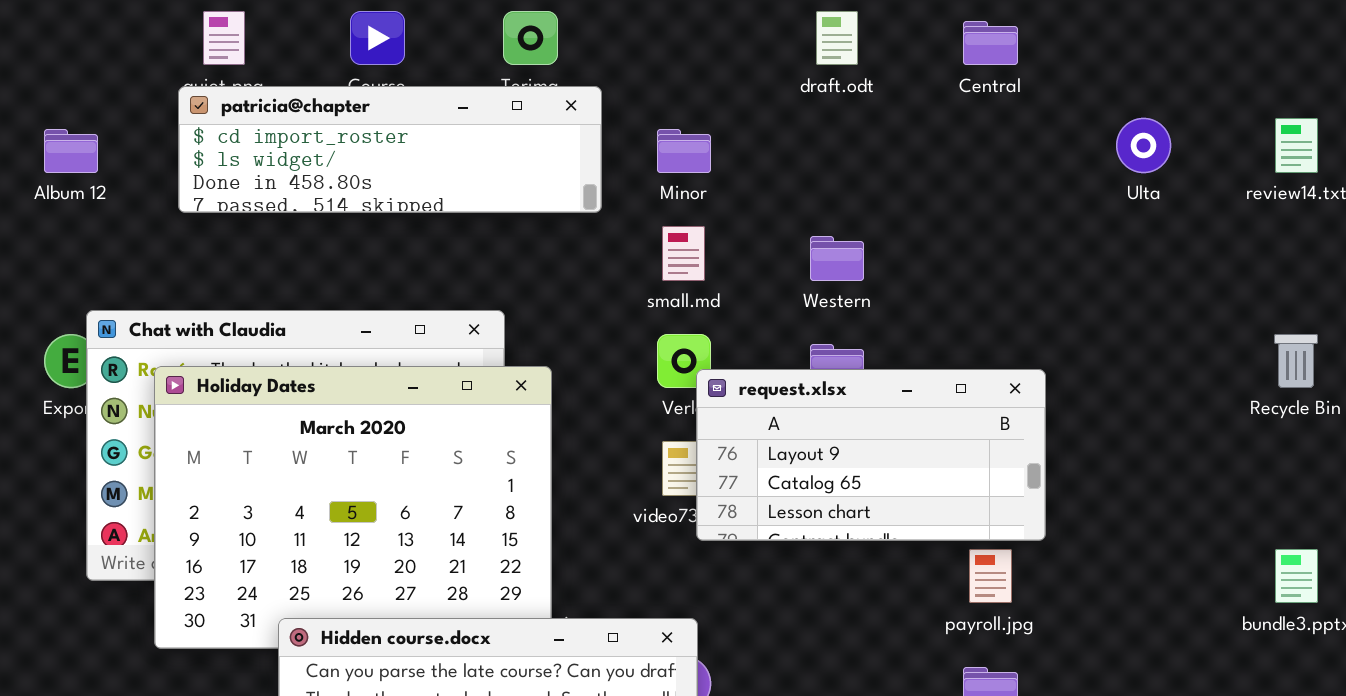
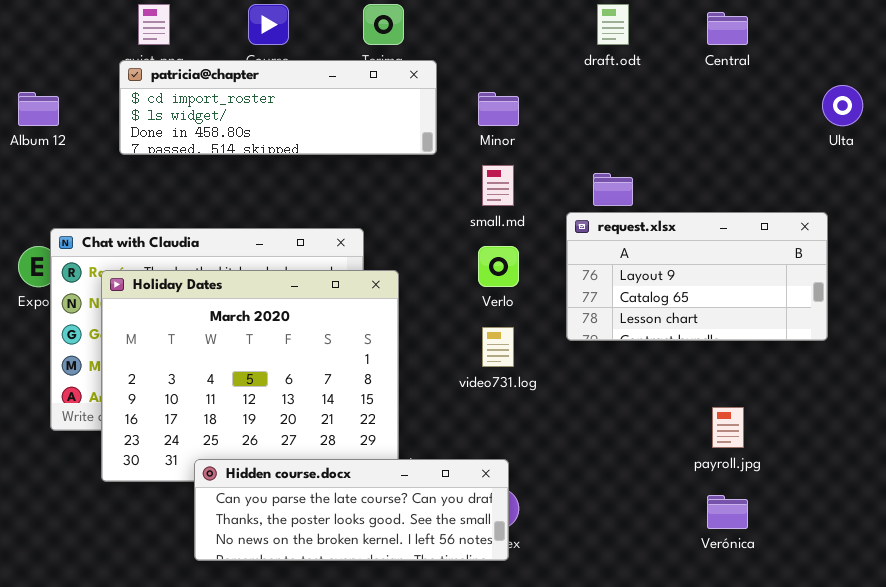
request.xlsx: [696,369,1046,541] -> [566,212,828,341], moved

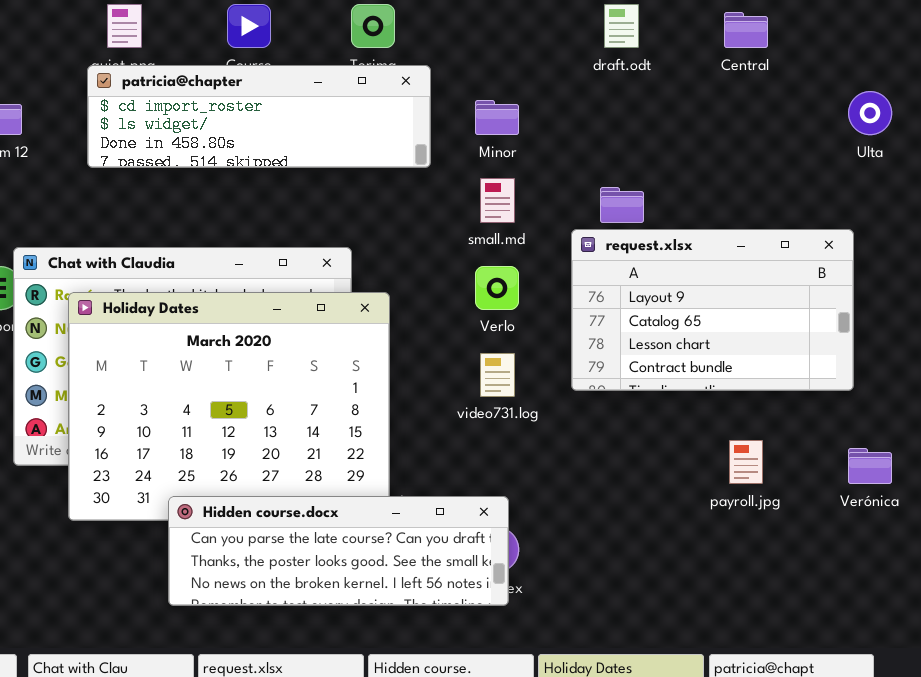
request.xlsx: [566,212,828,341] -> [571,229,854,391], resized
Verónica: [707,495,748,529] -> [848,448,892,484], moved

